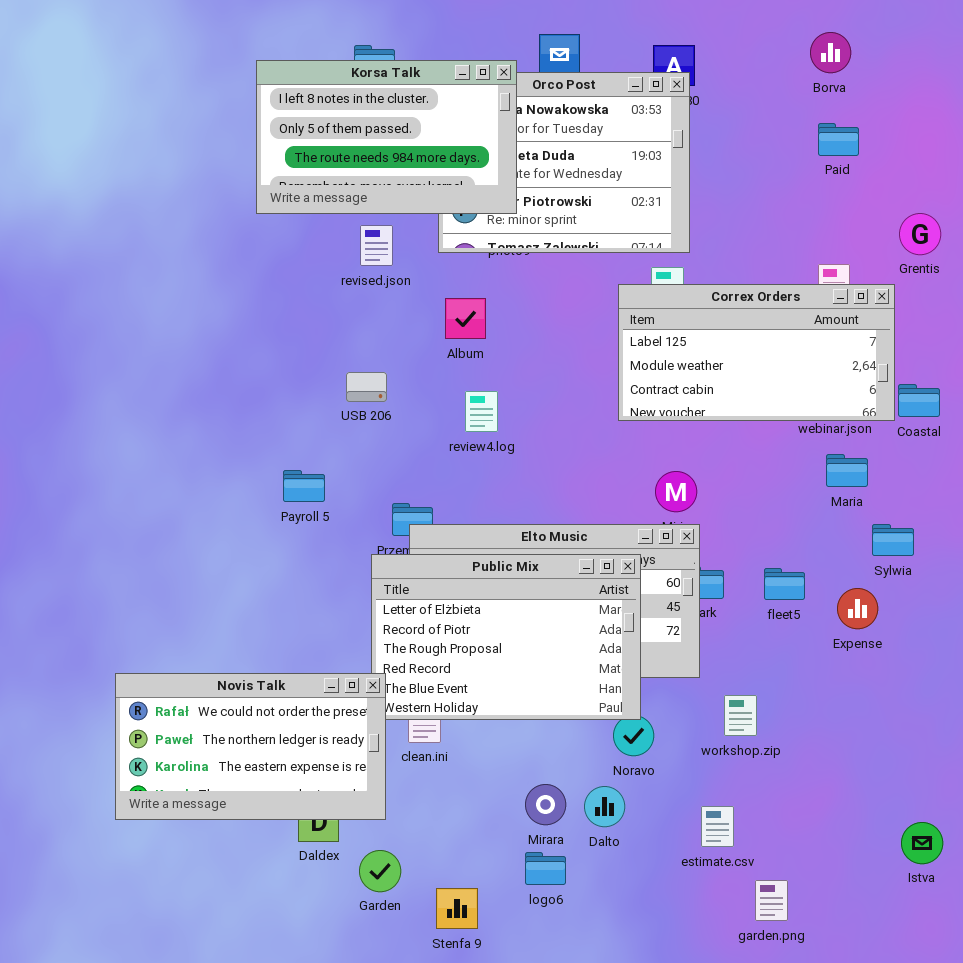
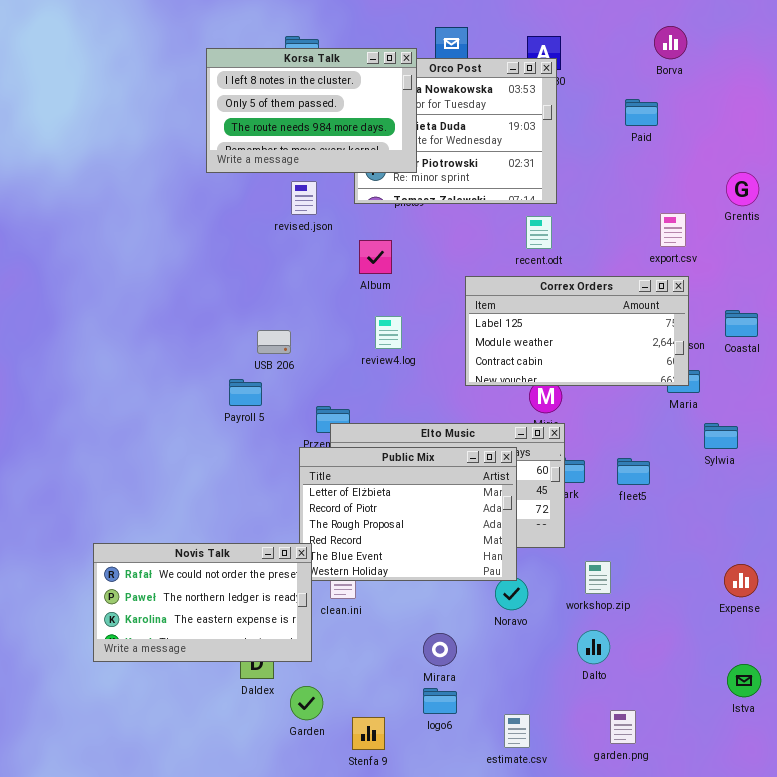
Paid: [818,123,859,156] -> [625,99,658,126], moved
Correx Orders: [618,284,895,421] -> [465,276,689,386], moved
USB 206: [346,372,387,402] -> [257,330,291,354], moved
Expense: [837,588,878,629] -> [724,564,758,597], moved
Dalto: [584,786,625,827] -> [577,630,610,664], moved
estimate.csv: [701,806,734,847] -> [504,714,530,748], moved

